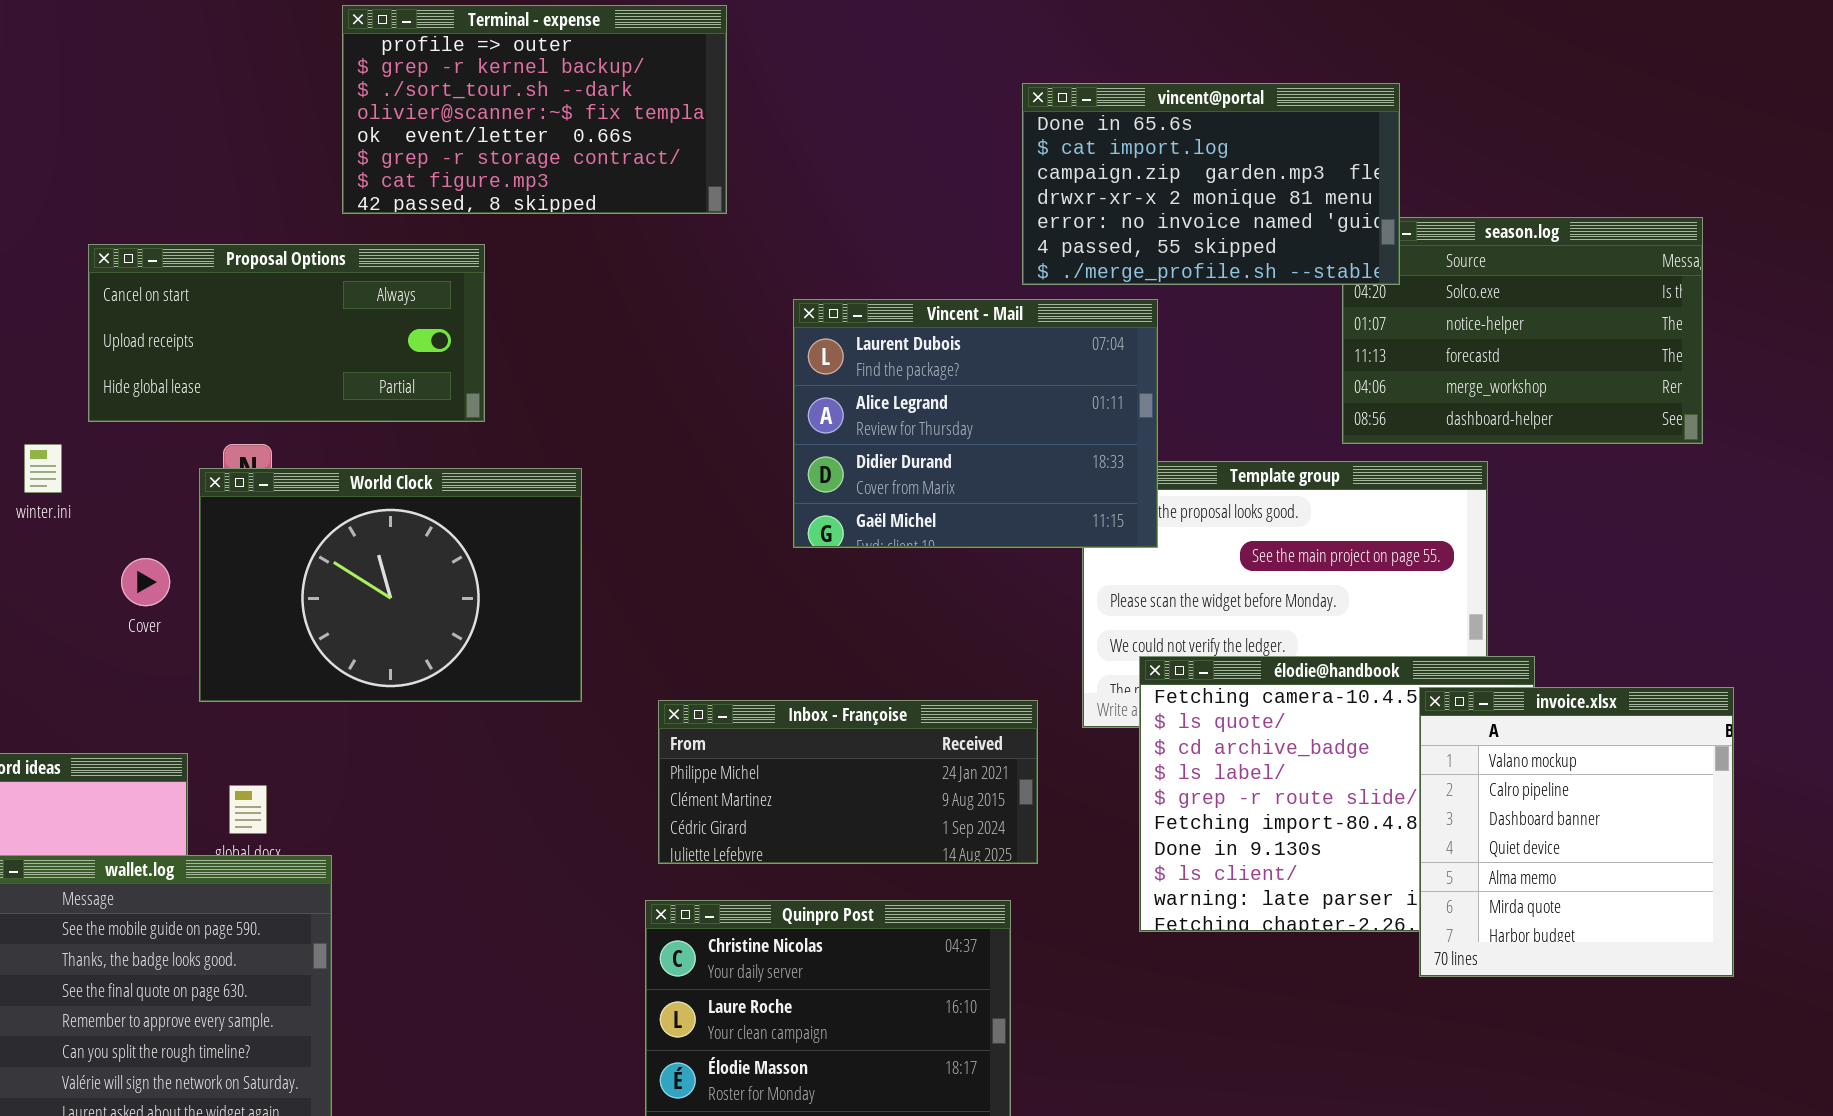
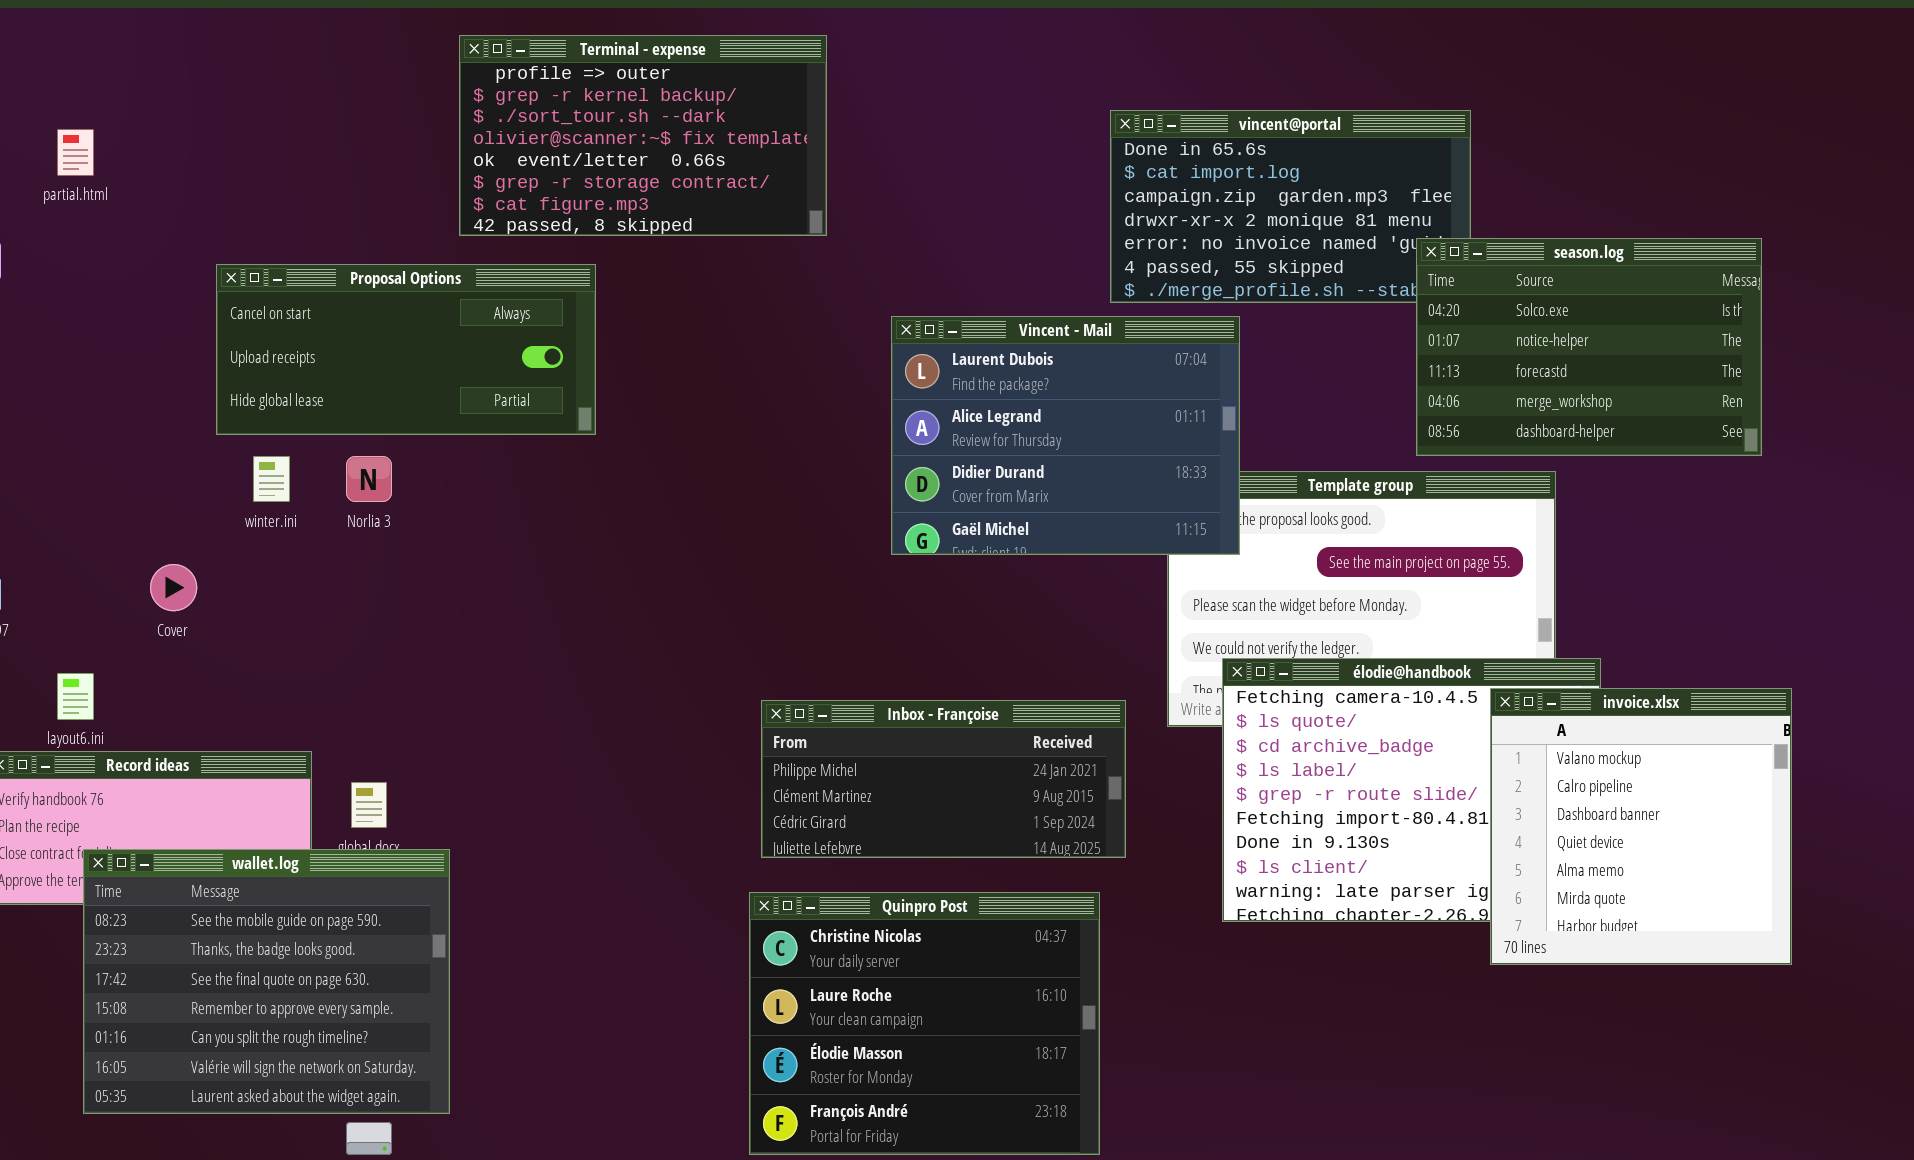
season.log: [1342,217,1703,444] -> [1416,238,1762,456], raised
winter.ini: [24,444,62,493] -> [253,456,290,502], moved
World Clock: [199,468,582,702] -> none, closed
Cover: [121,558,170,606] -> [150,564,197,611], moved

